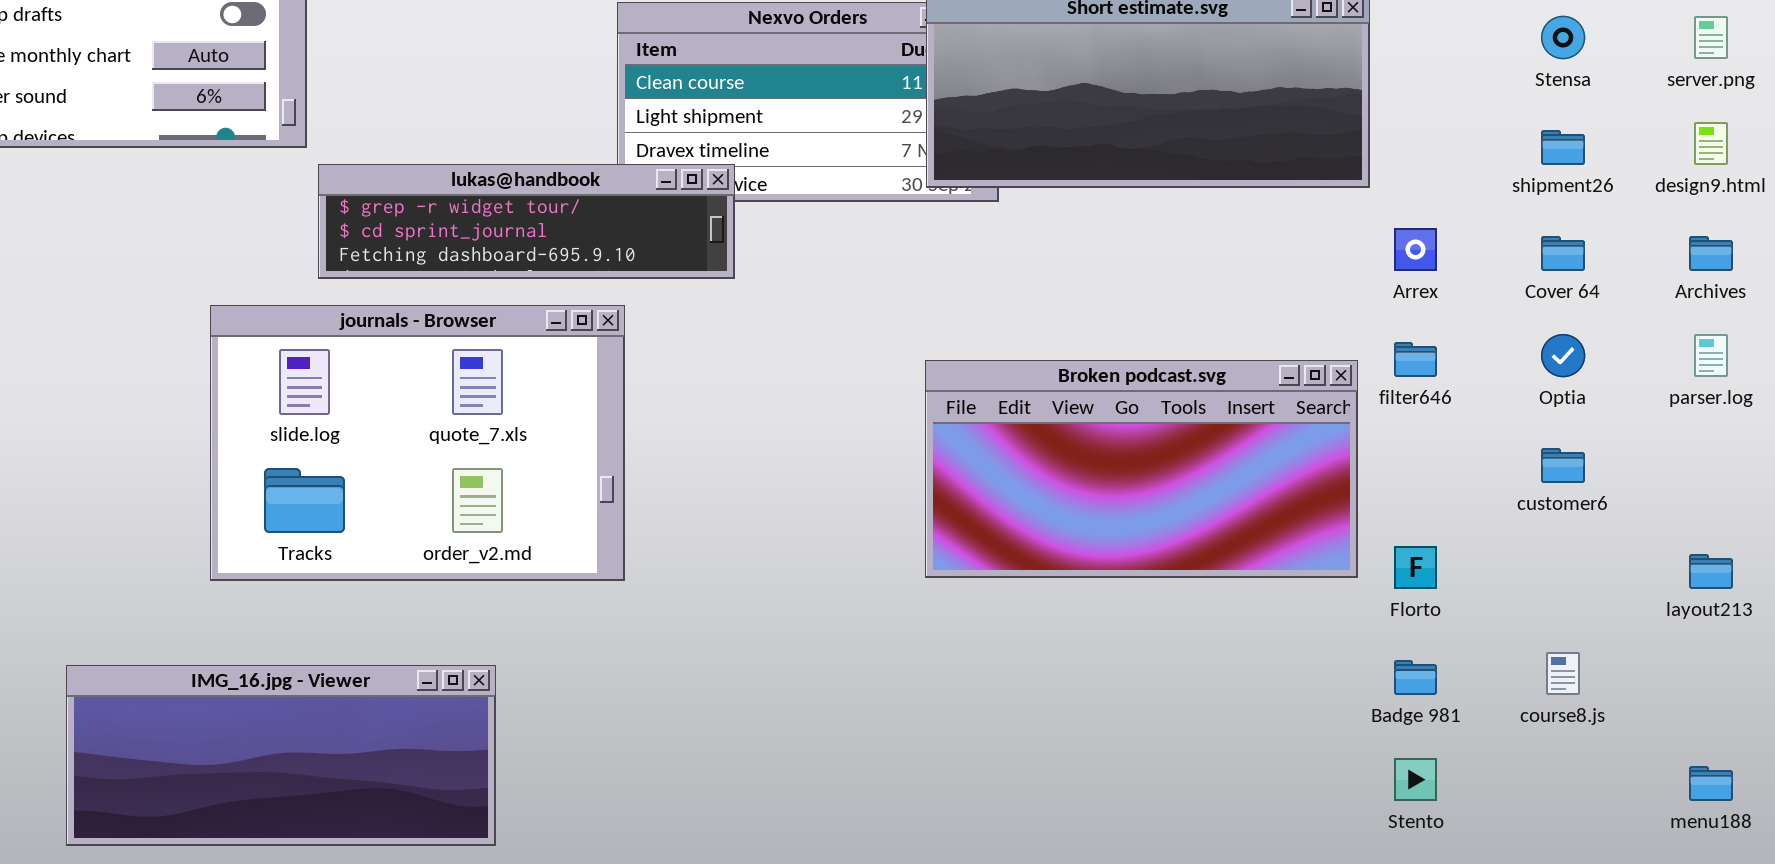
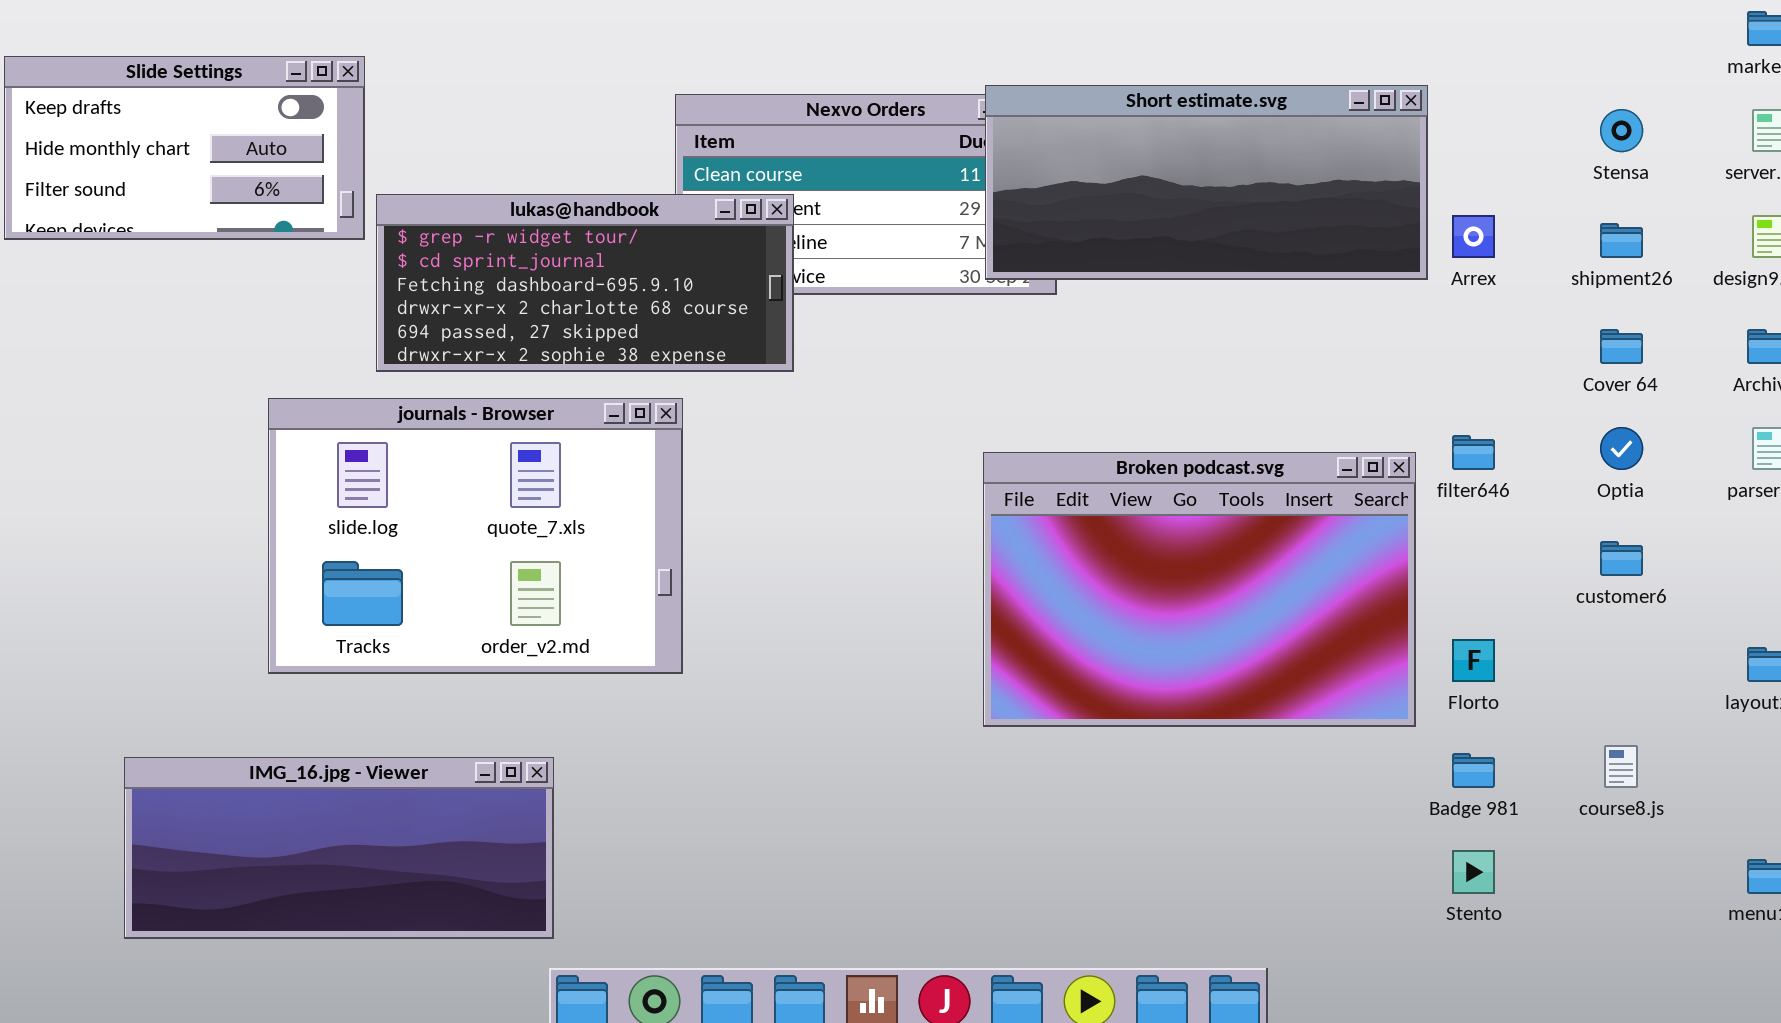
lukas@handbook: [318,164,735,279] -> [376,194,794,372], resized
Arrex: [1394,228,1437,271] -> [1452,215,1495,258], moved
Broken podcast.svg: [925,360,1358,578] -> [983,452,1416,727], resized

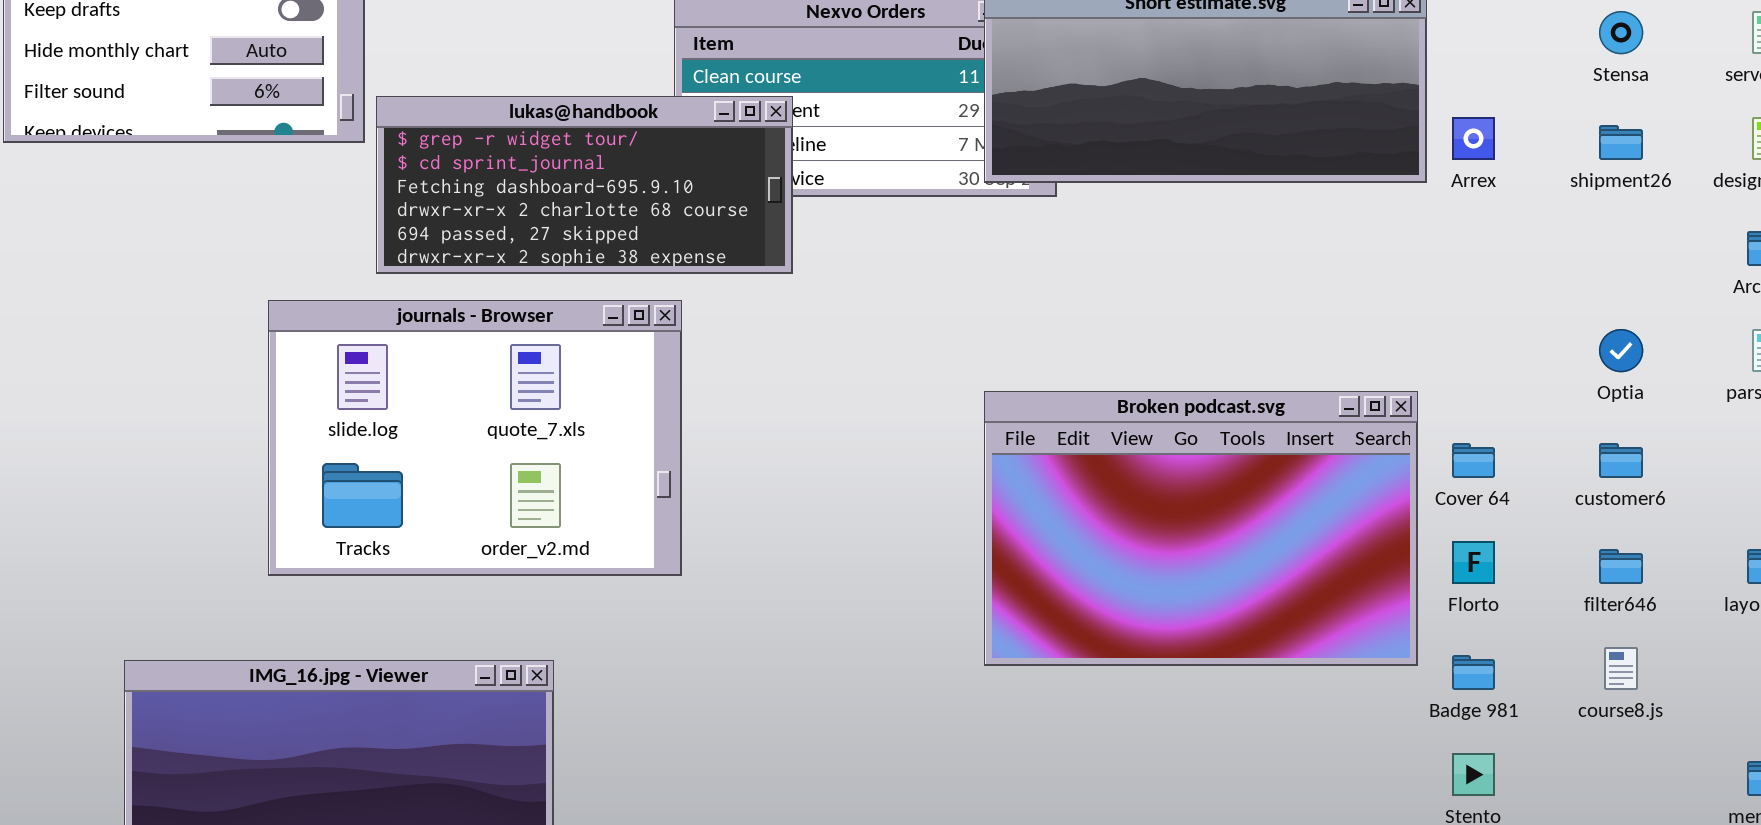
Cover 64: [1600,329,1643,364] -> [1452,443,1495,478], moved
filter646: [1452,435,1495,470] -> [1599,549,1643,584], moved
Broken podcast.svg: [983,452,1416,727] -> [984,391,1418,666], moved

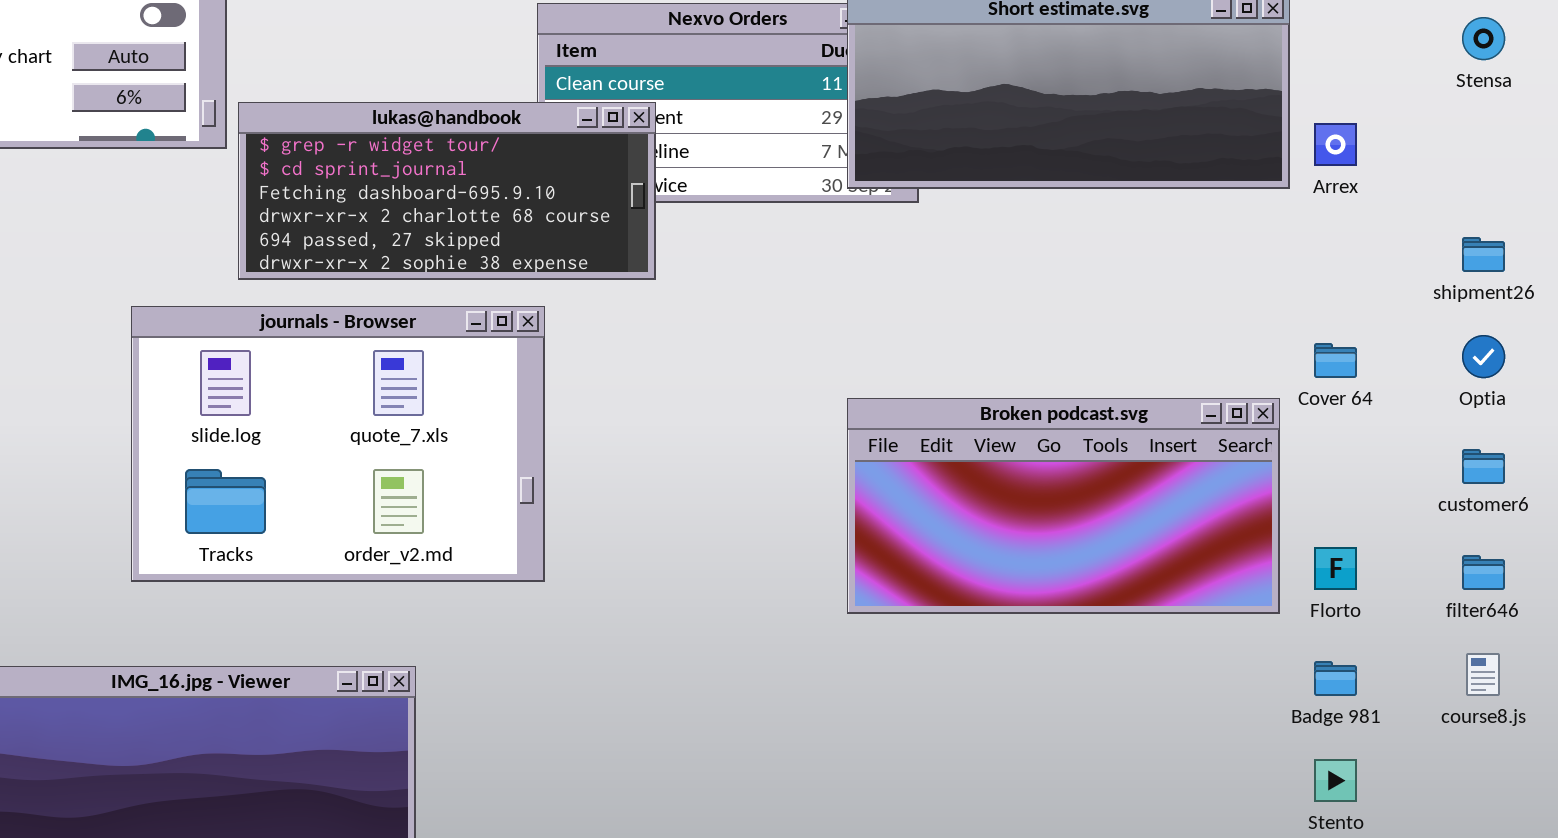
shipment26: [1599,125,1643,160] -> [1462,237,1505,272], moved
Broken podcast.svg: [984,391,1418,666] -> [847,398,1280,614], resized
Cover 64: [1452,443,1495,478] -> [1314,343,1357,378], moved

